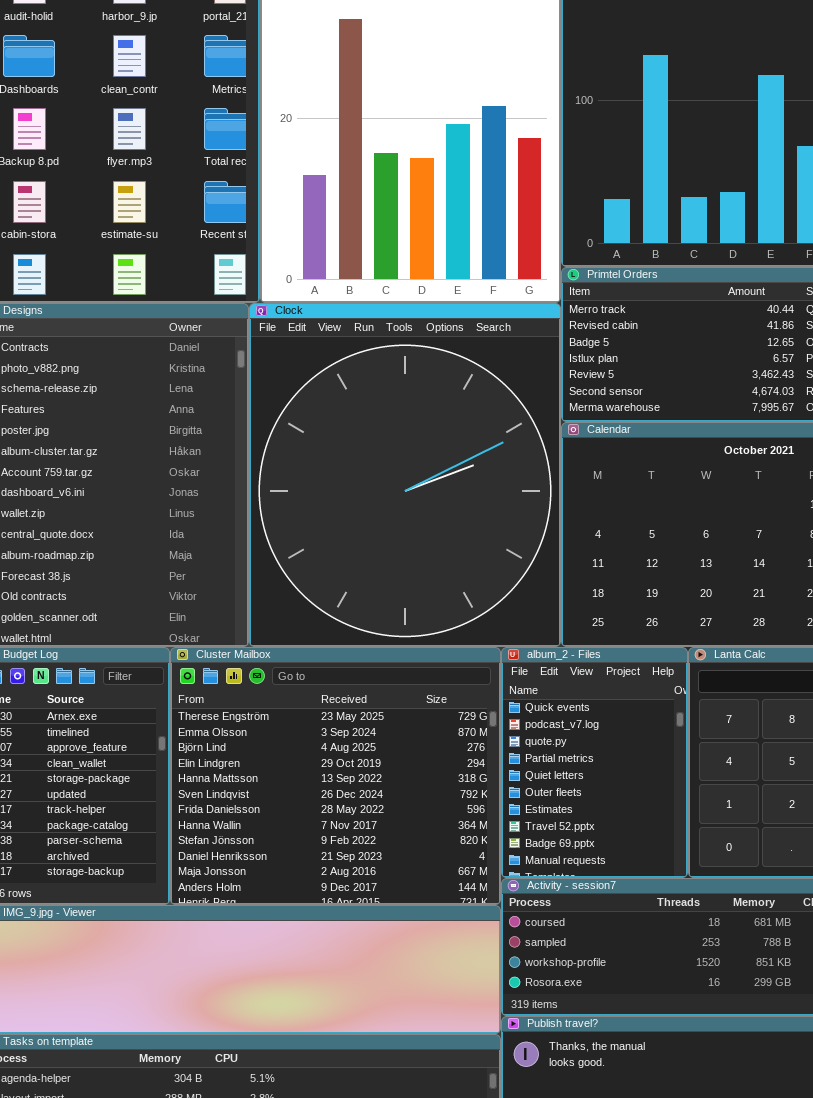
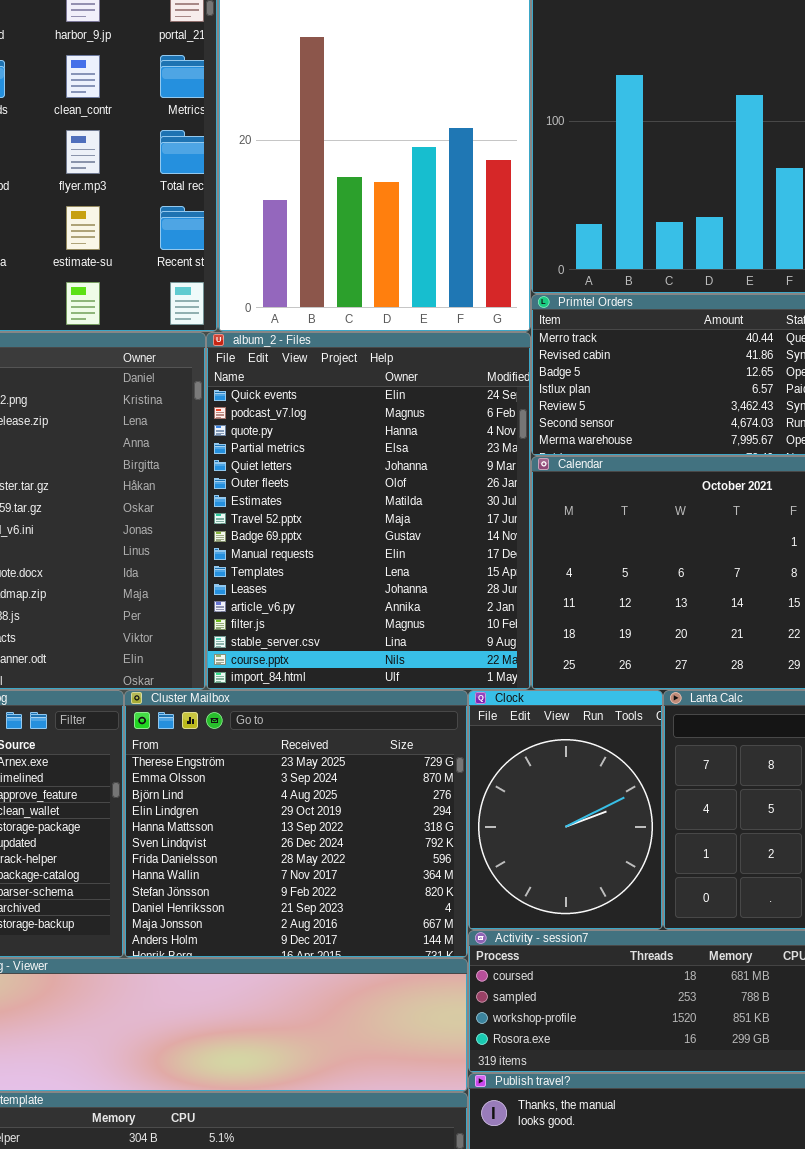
Clock: [249,303,561,647] -> [468,690,663,930], moved, resized
album_2 - Files: [501,647,688,878] -> [206,332,531,690], moved, resized

